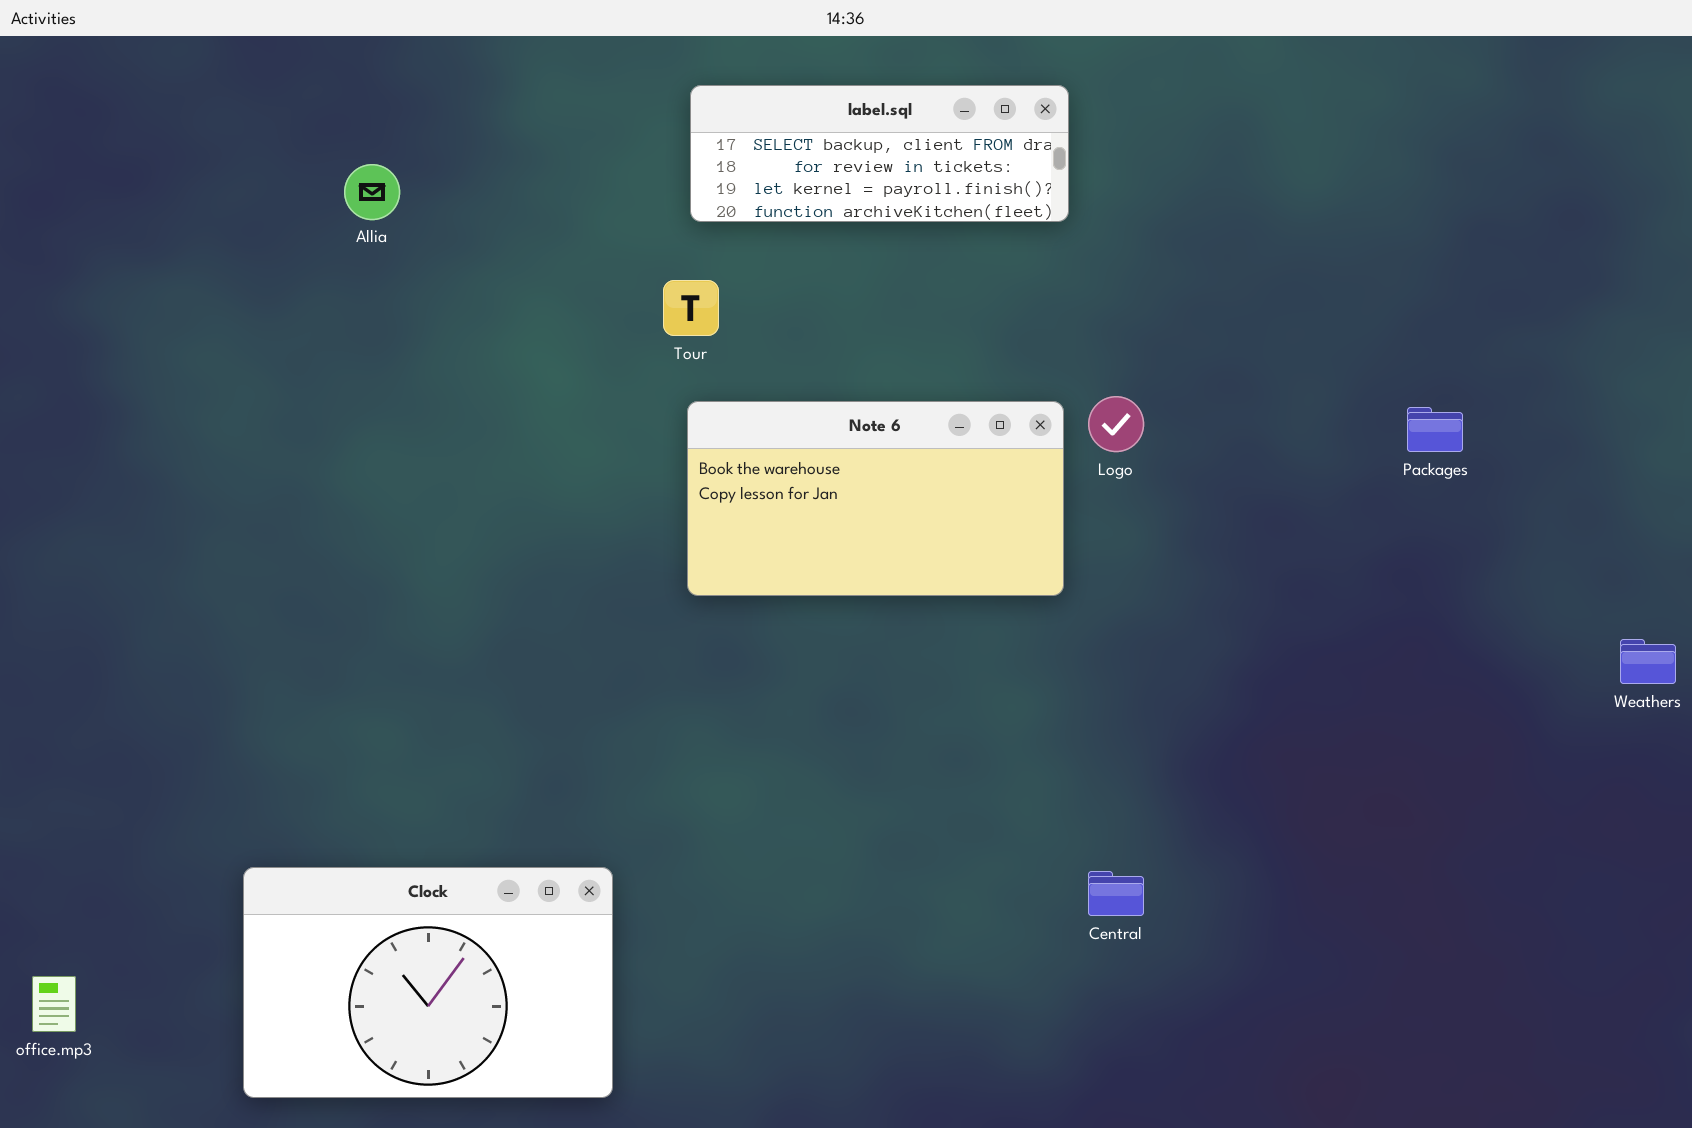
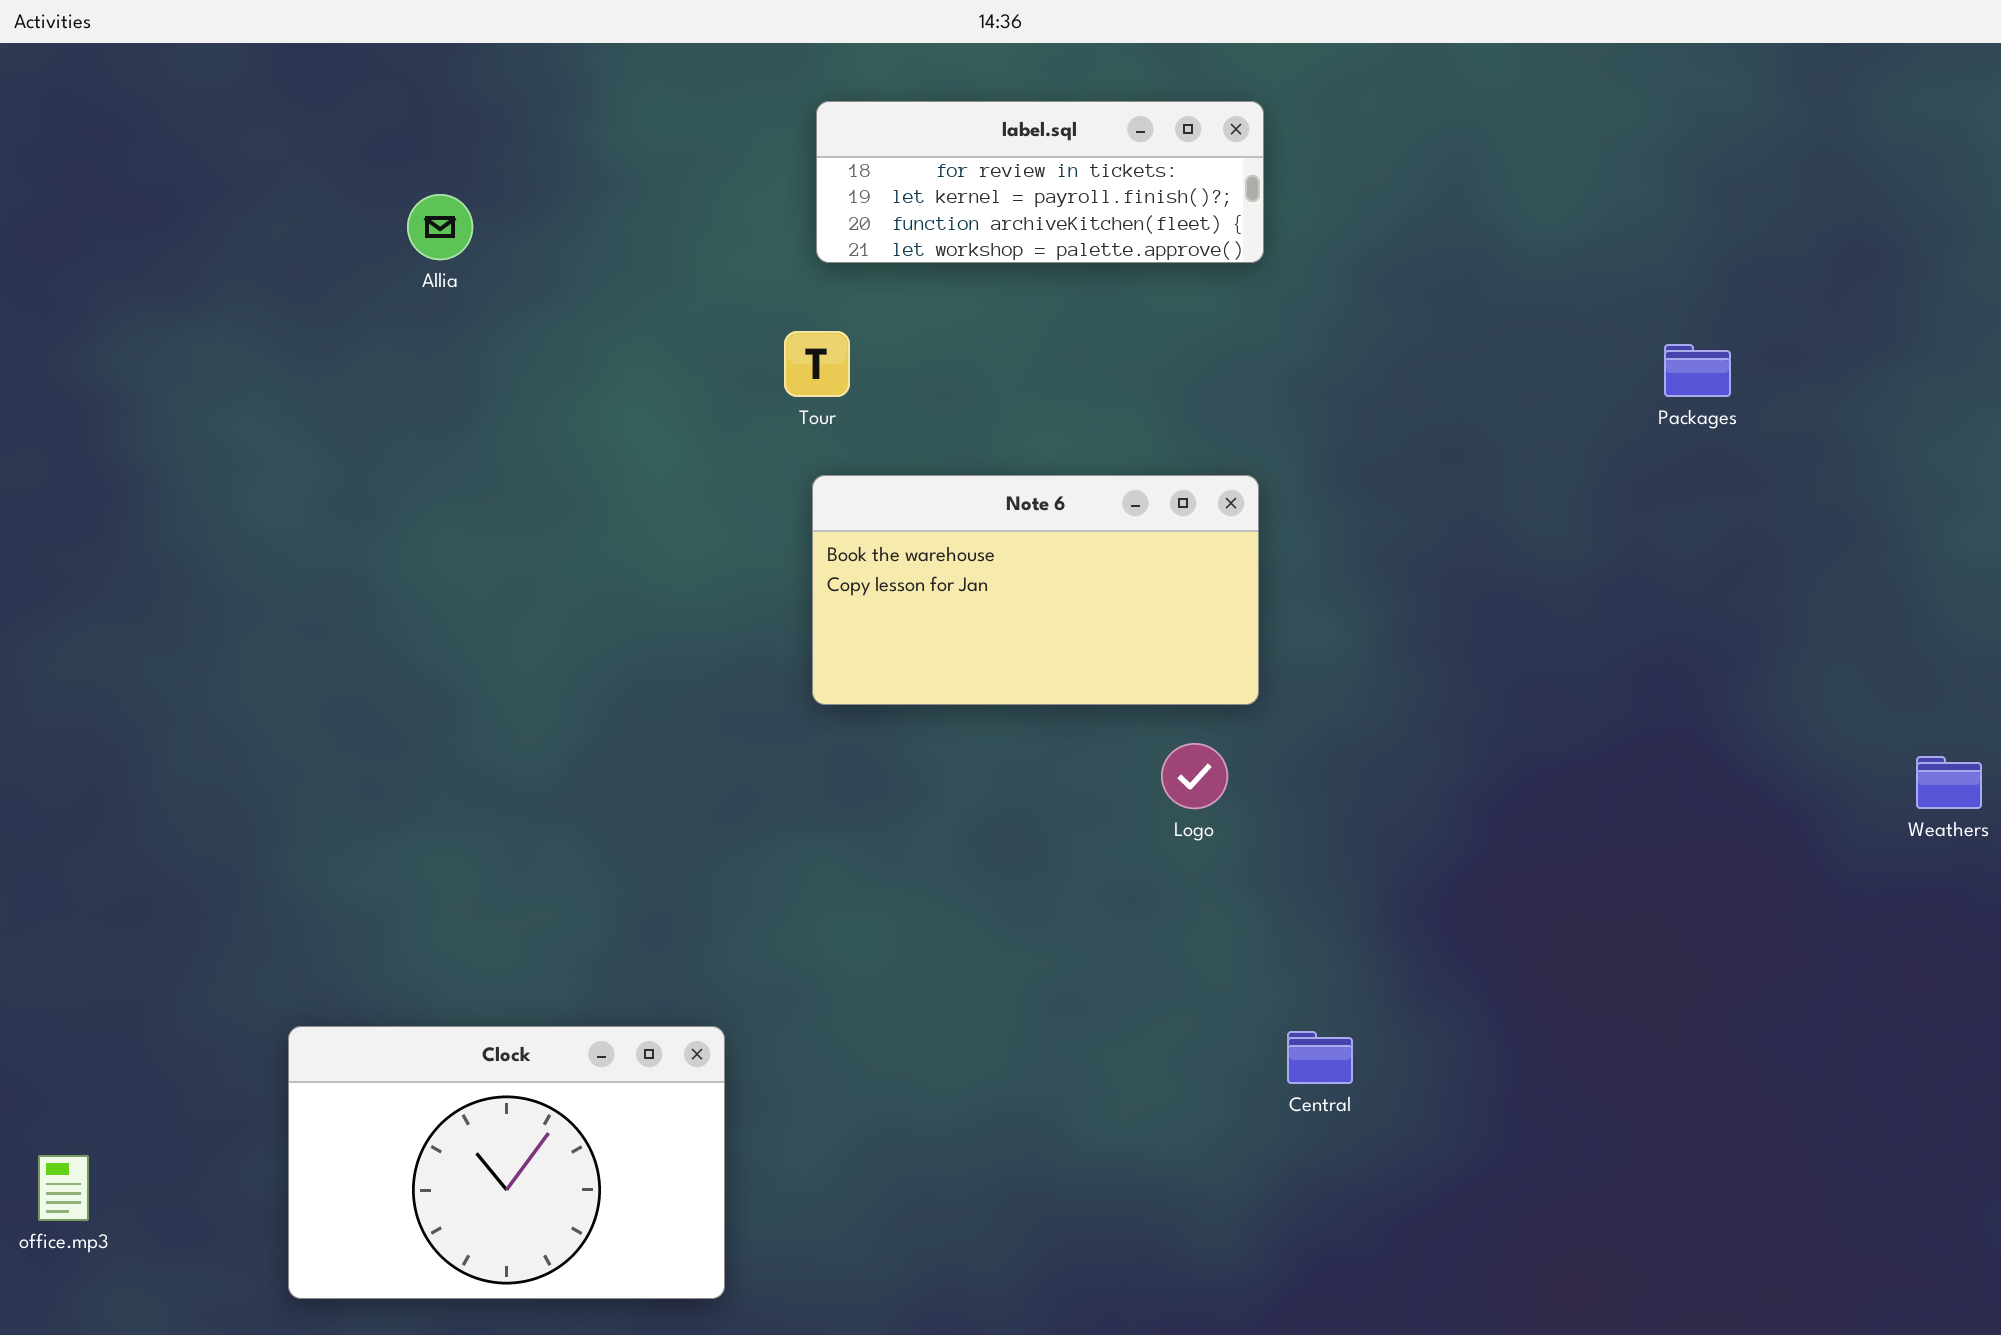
label.sql: [690,85,1069,222] -> [816,101,1264,263], scrolled down 1 row
Logo: [1088,396,1144,452] -> [1161,743,1228,809], moved
Packages: [1407,407,1463,452] -> [1664,344,1731,397], moved

